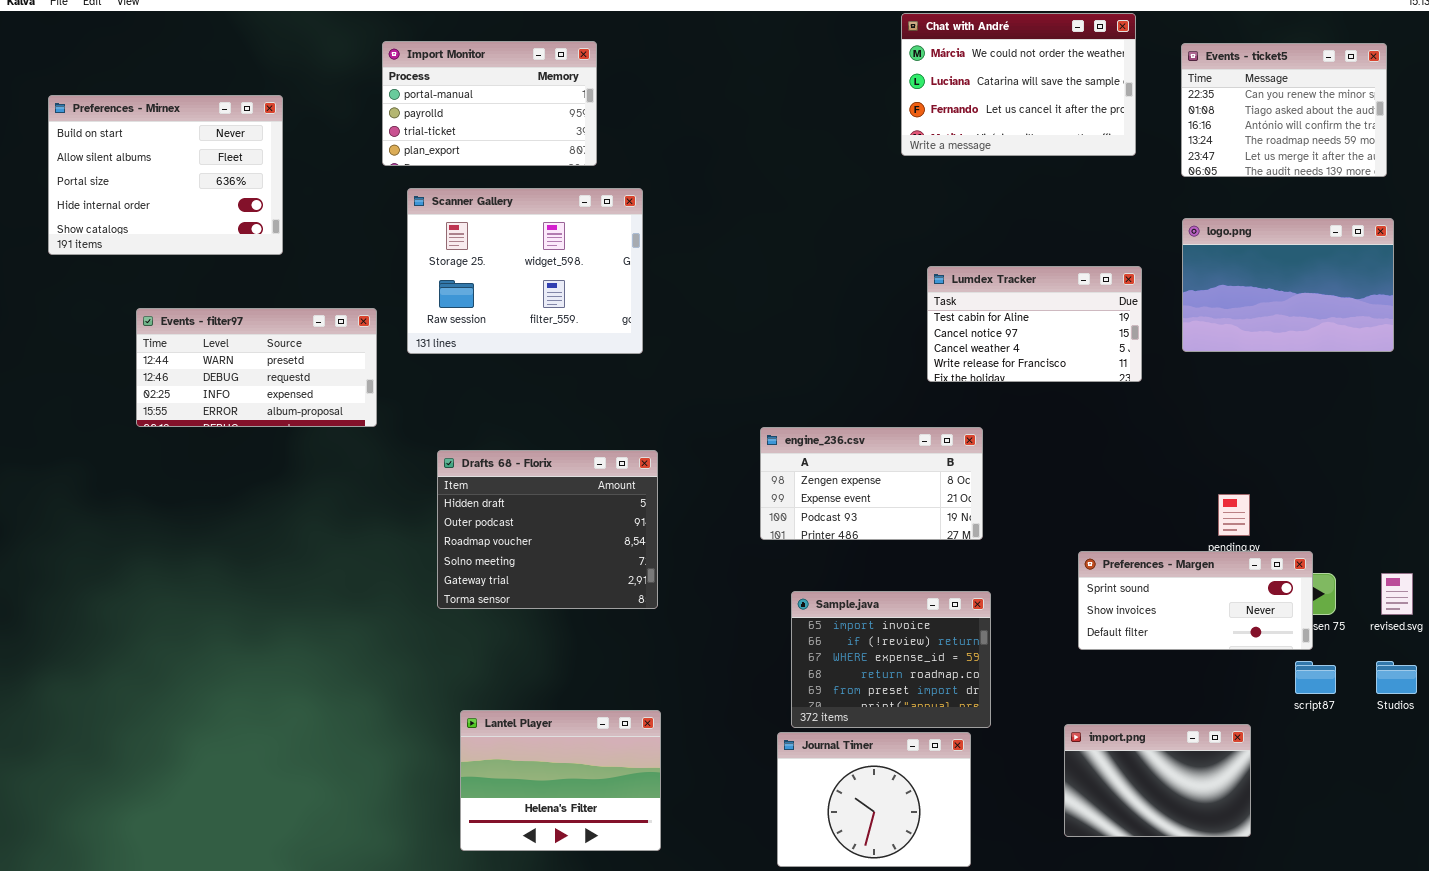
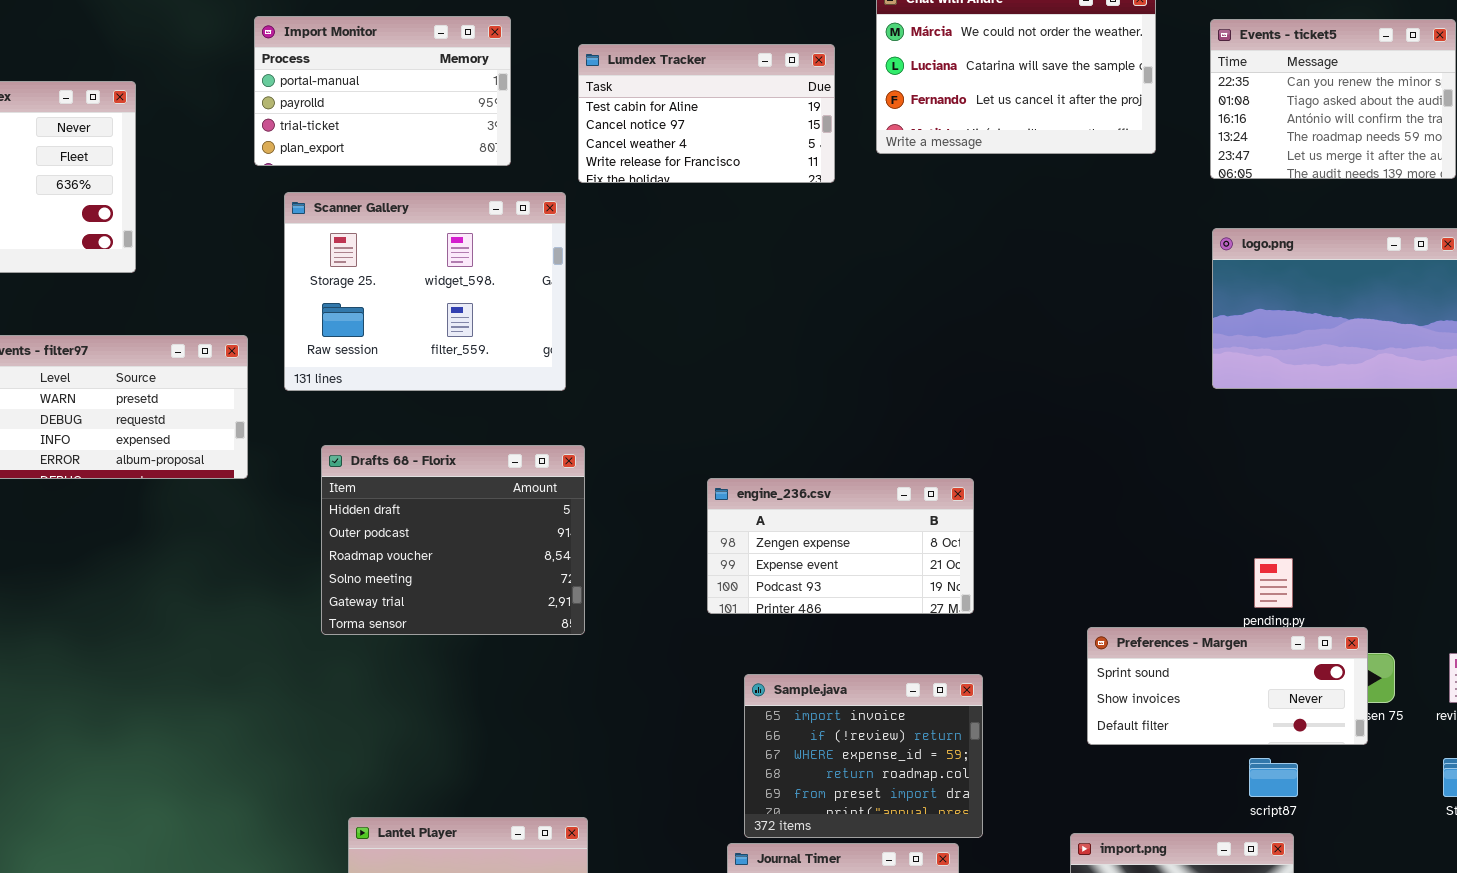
Lumdex Tracker: [927,266,1142,382] -> [578,44,835,183], moved
Drafts 68 - Florix: [437,450,658,609] -> [321,445,585,635], moved
script87: [1295,661,1336,694] -> [1249,758,1298,797], moved

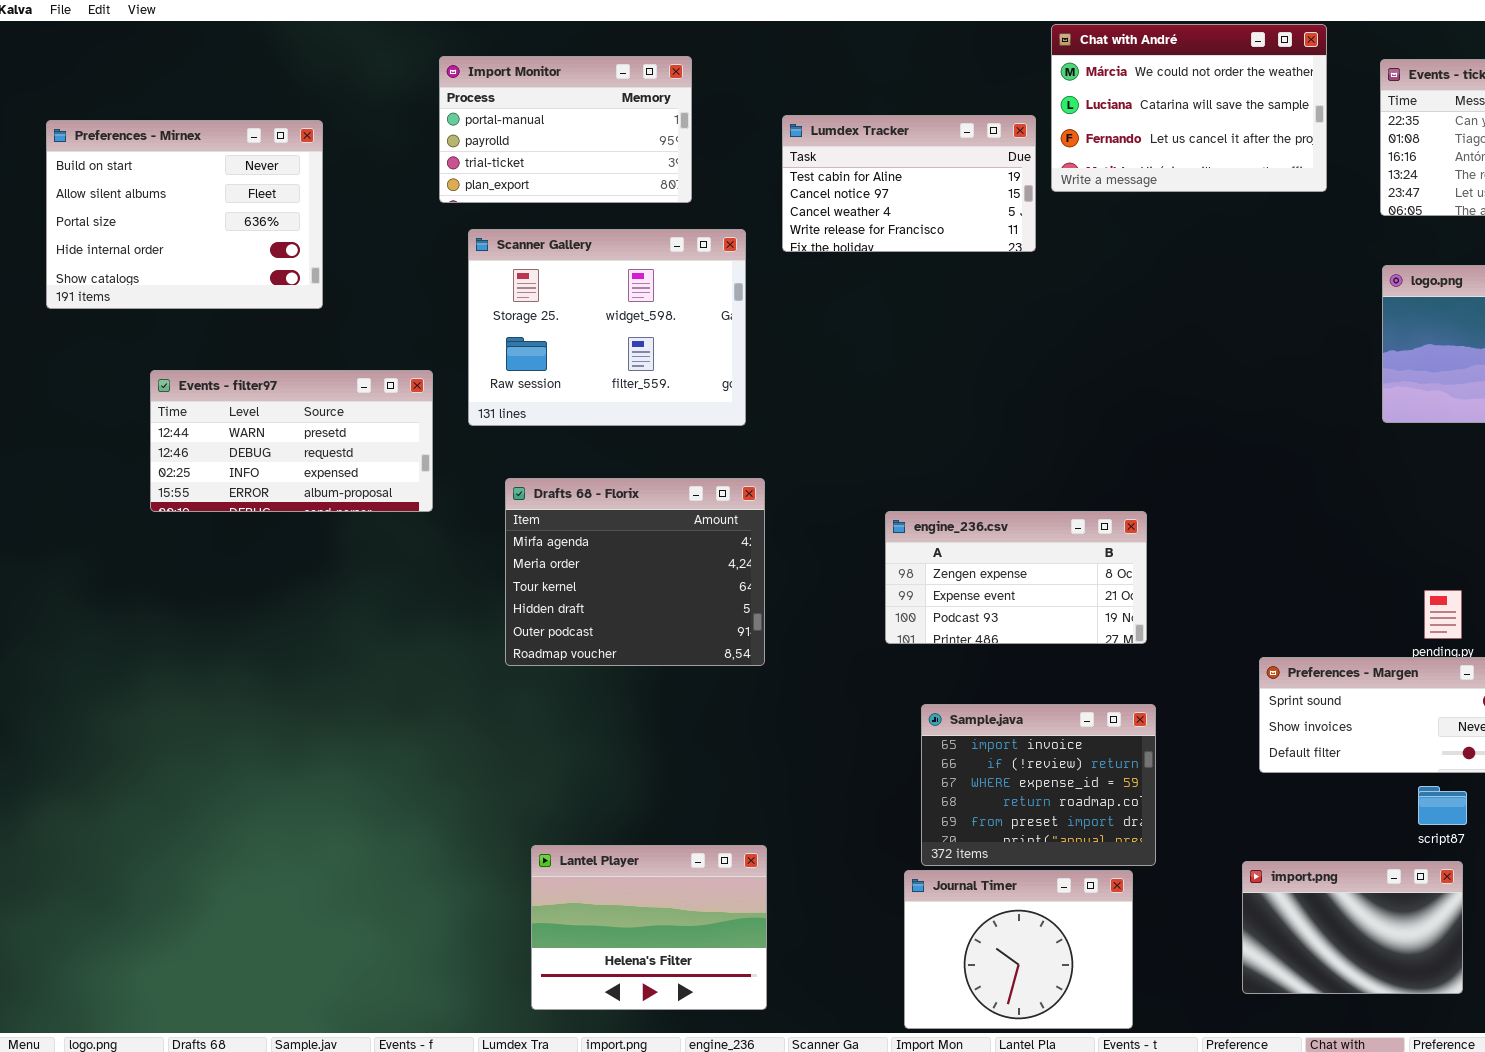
Lumdex Tracker: [578,44,835,183] -> [782,115,1036,252], moved
Drafts 68 - Florix: [321,445,585,635] -> [505,478,765,666], scrolled up 3 rows

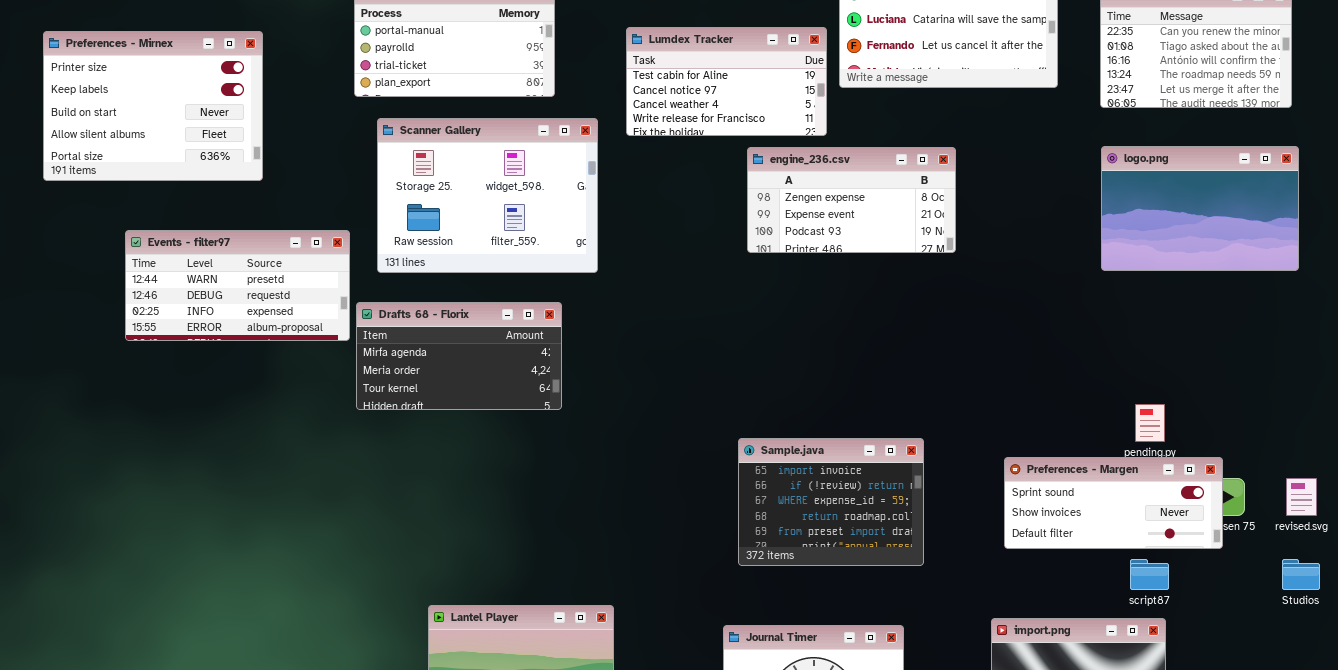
Preferences - Mirnex: [46,120,323,309] -> [43,31,263,181], scrolled up 2 rows
Drafts 68 - Florix: [505,478,765,666] -> [356,302,562,410], moved, resized
engine_236.csv: [885,511,1147,644] -> [747,147,956,253], moved
Sample.java: [921,704,1156,866] -> [738,438,924,566], moved

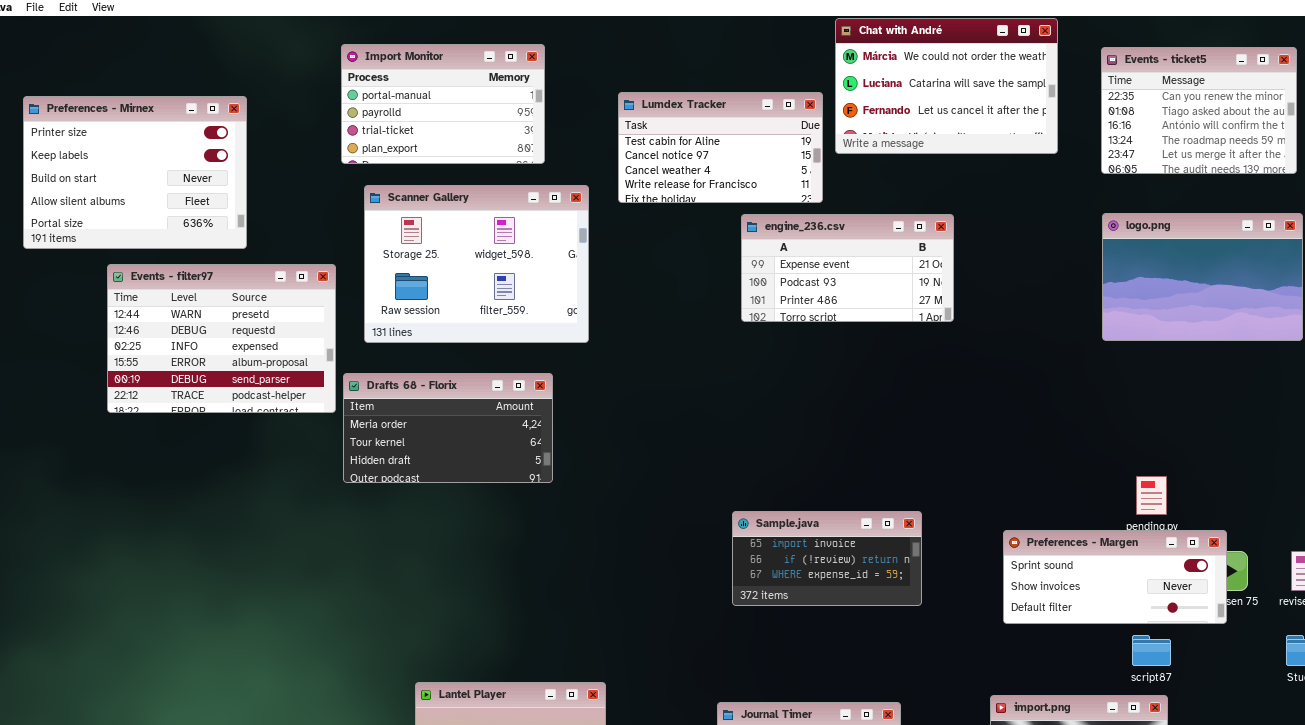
engine_236.csv: [747,147,956,253] -> [741,214,954,322], scrolled down 1 row
Events - filter97: [125,230,350,341] -> [107,264,336,413], resized
Drafts 68 - Florix: [356,302,562,410] -> [343,373,553,483], scrolled down 1 row
Sample.java: [738,438,924,566] -> [732,511,922,606], resized

